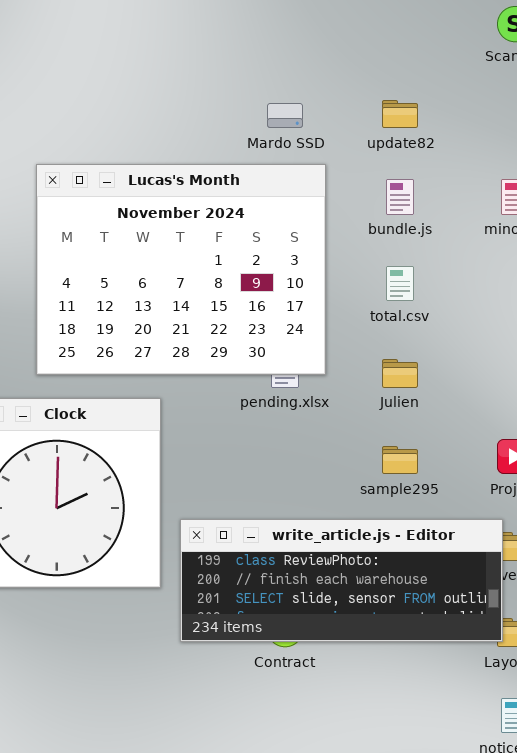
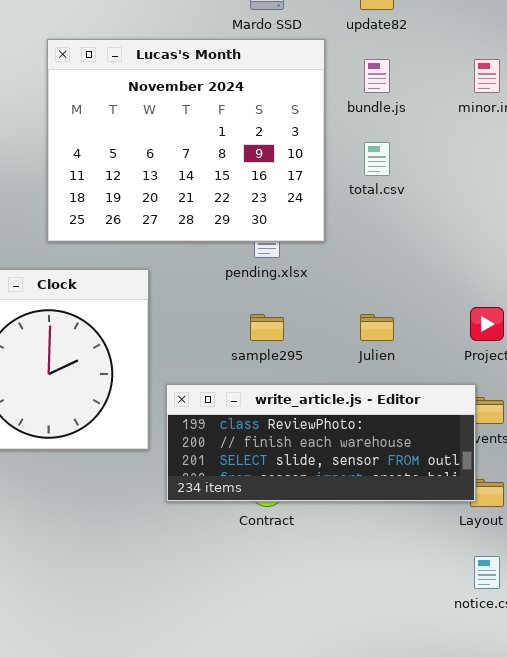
Lucas's Month: [36,164,326,375] -> [47,39,325,242], moved
Julien: [382,359,418,388] -> [360,314,394,341], moved
sample295: [382,446,418,474] -> [250,314,284,341], moved

